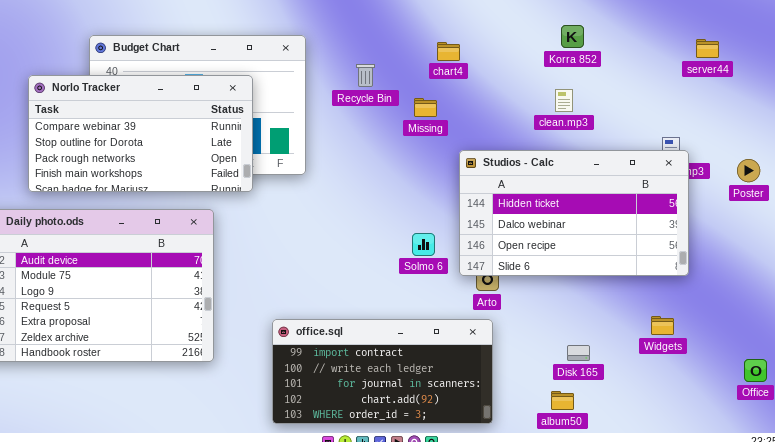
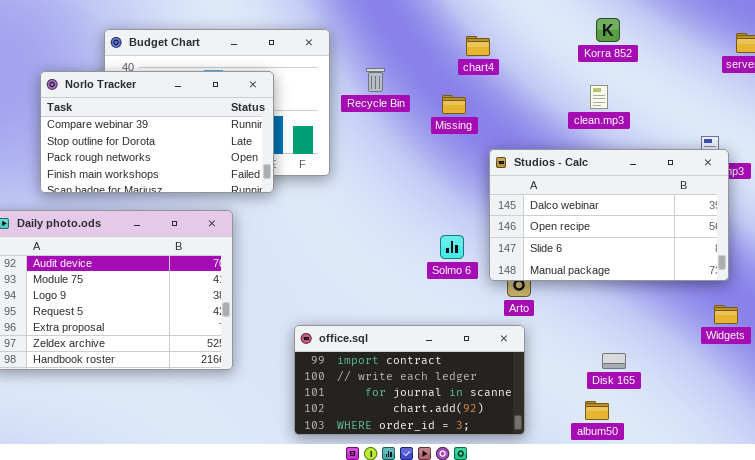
Recycle Bin: [356,64,375,87] -> [366,68,385,92], moved
Studios - Calc: [459,150,689,276] -> [489,149,729,281], scrolled down 1 row
Widgets: [651,316,674,335] -> [714,305,738,324], moved

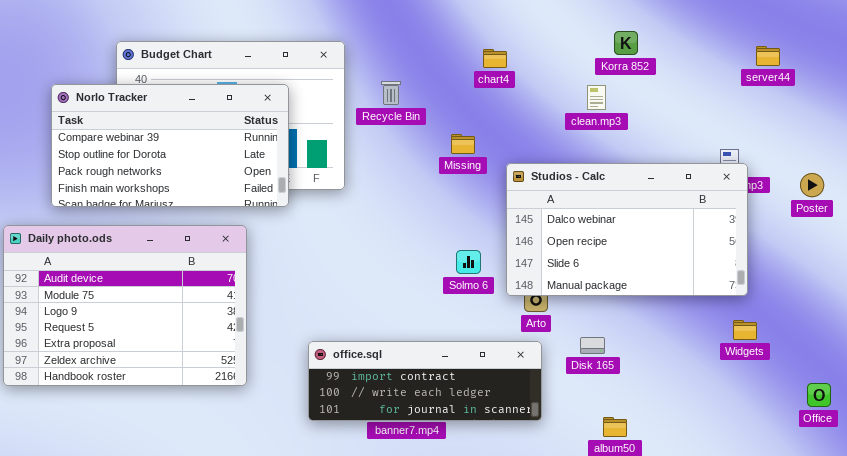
clean.mp3: [590,85,608,109] -> [587,85,606,110], moved
Missing: [442,95,466,114] -> [451,134,475,154], moved
office.sql: [294,325,525,435] -> [308,341,542,421], resized
Disk 165: [602,353,626,369] -> [580,337,605,354], moved

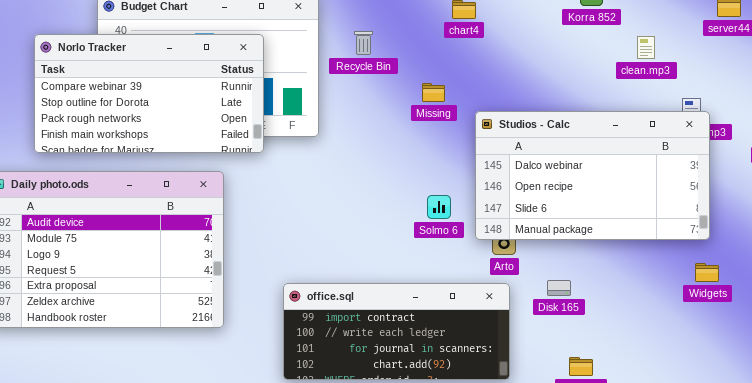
clean.mp3: [587,85,606,110] -> [637,36,655,59], moved
office.sql: [308,341,542,421] -> [283,283,510,380], resized

